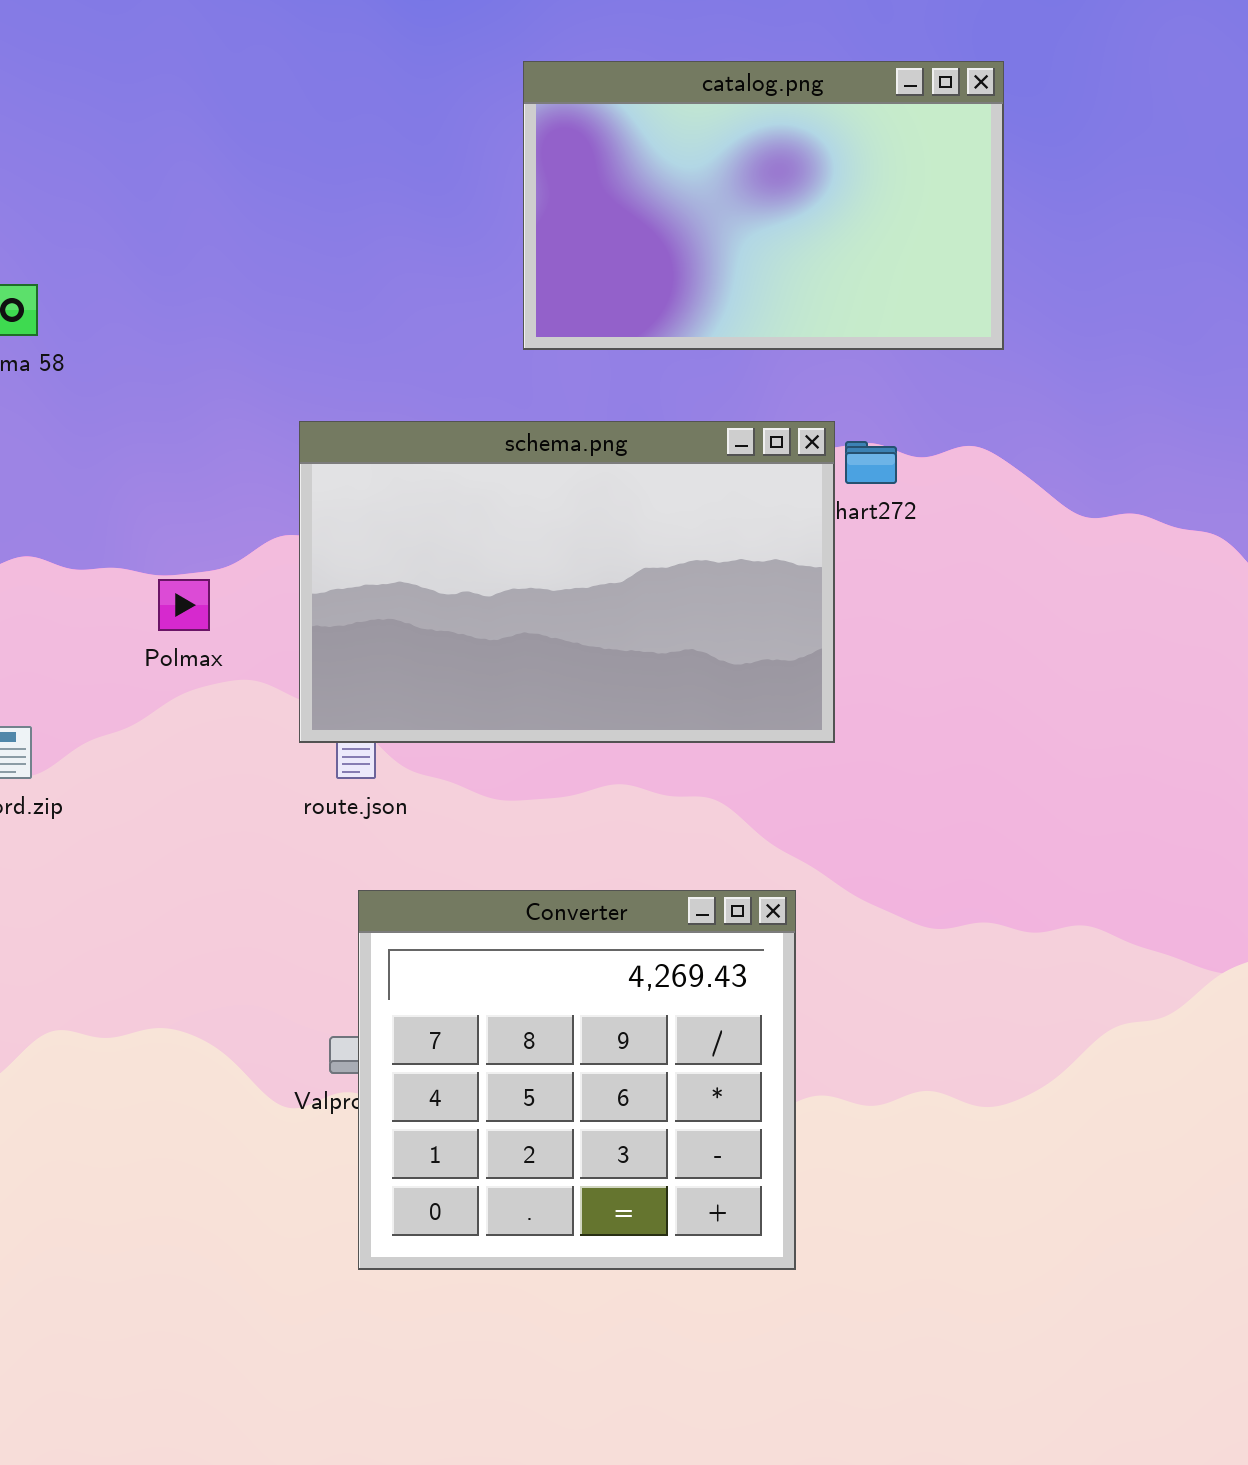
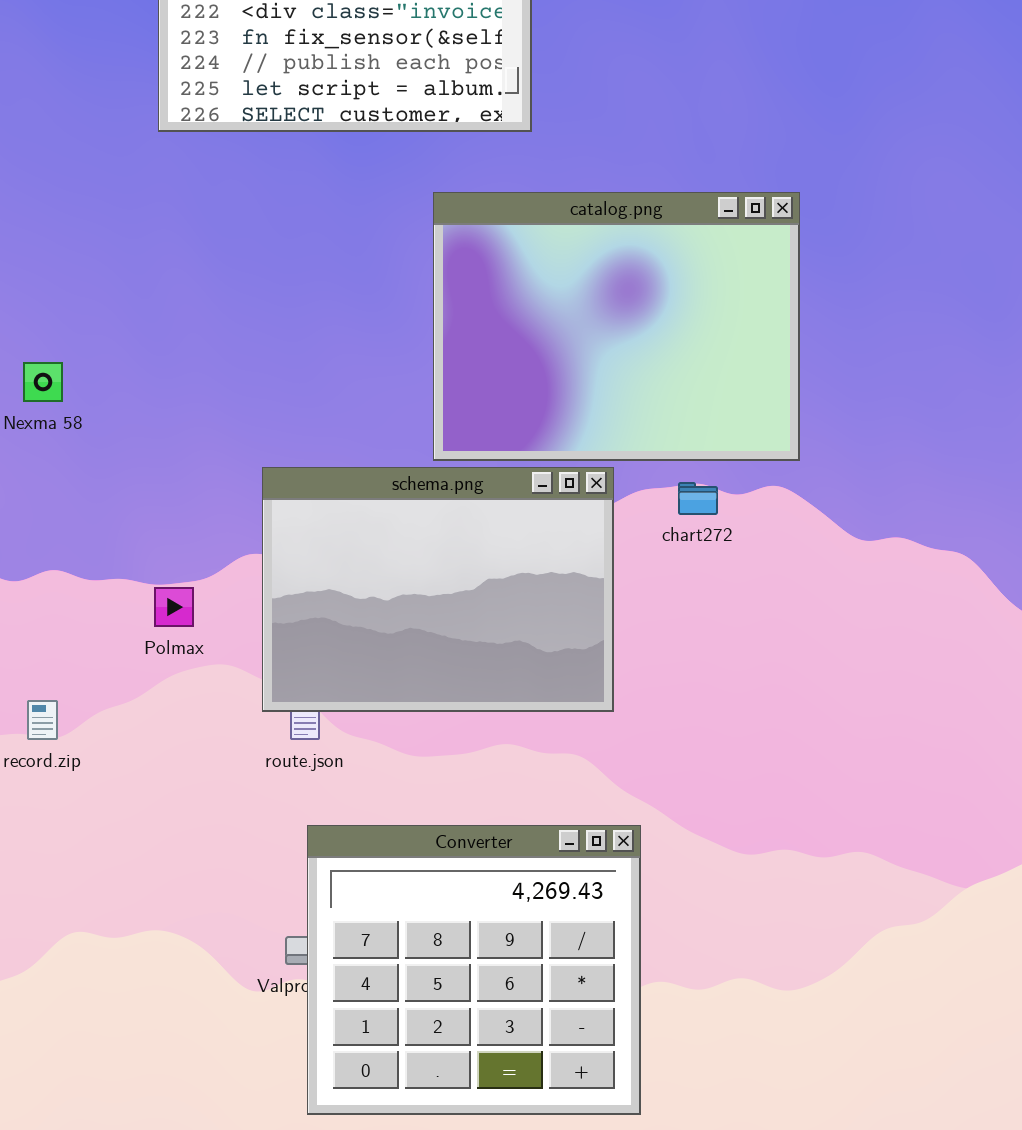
catalog.png: [523,61,1004,350] -> [433,192,800,461], resized
schema.png: [299,421,835,743] -> [262,467,614,712], resized

